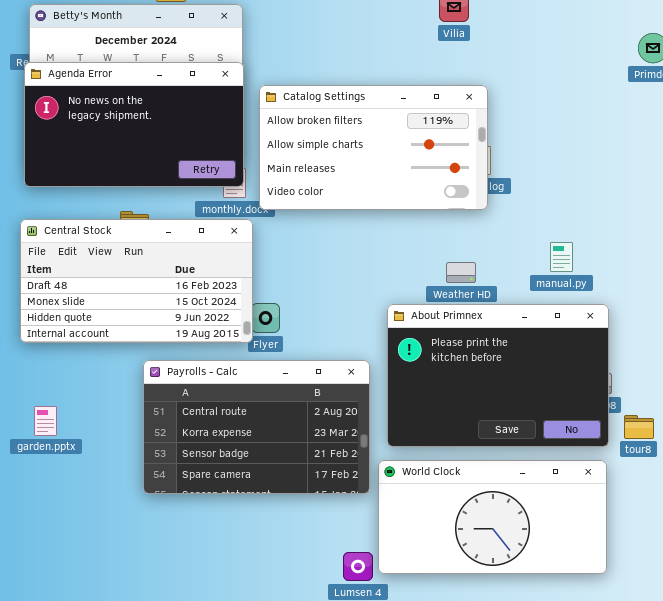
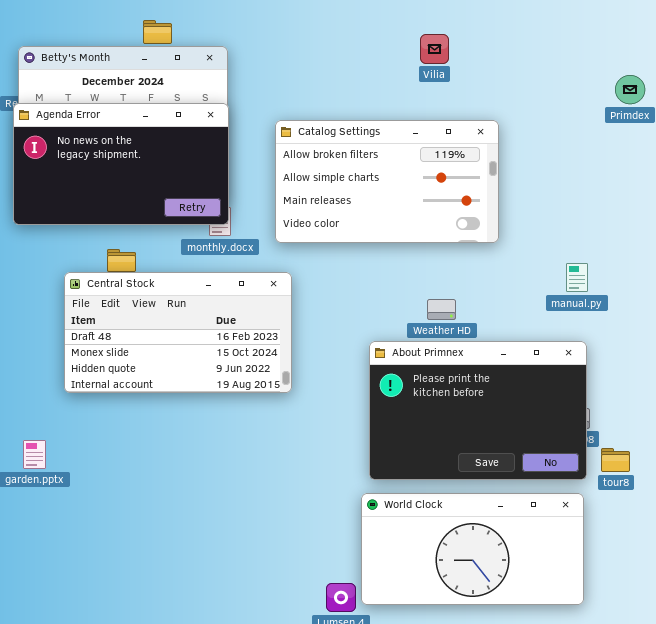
Catalog Settings: [259,85,488,210] -> [275,120,499,243], moved
Central Stock: [20,219,253,343] -> [64,272,292,393], moved
manual.py: [550,242,573,272] -> [566,263,588,292], moved
Payrolls - Calc: [143,360,370,494] -> none, closed

